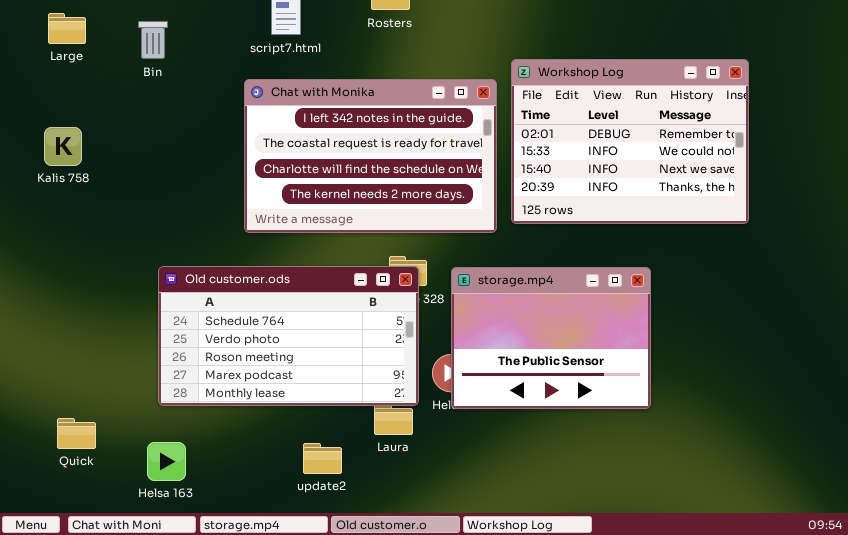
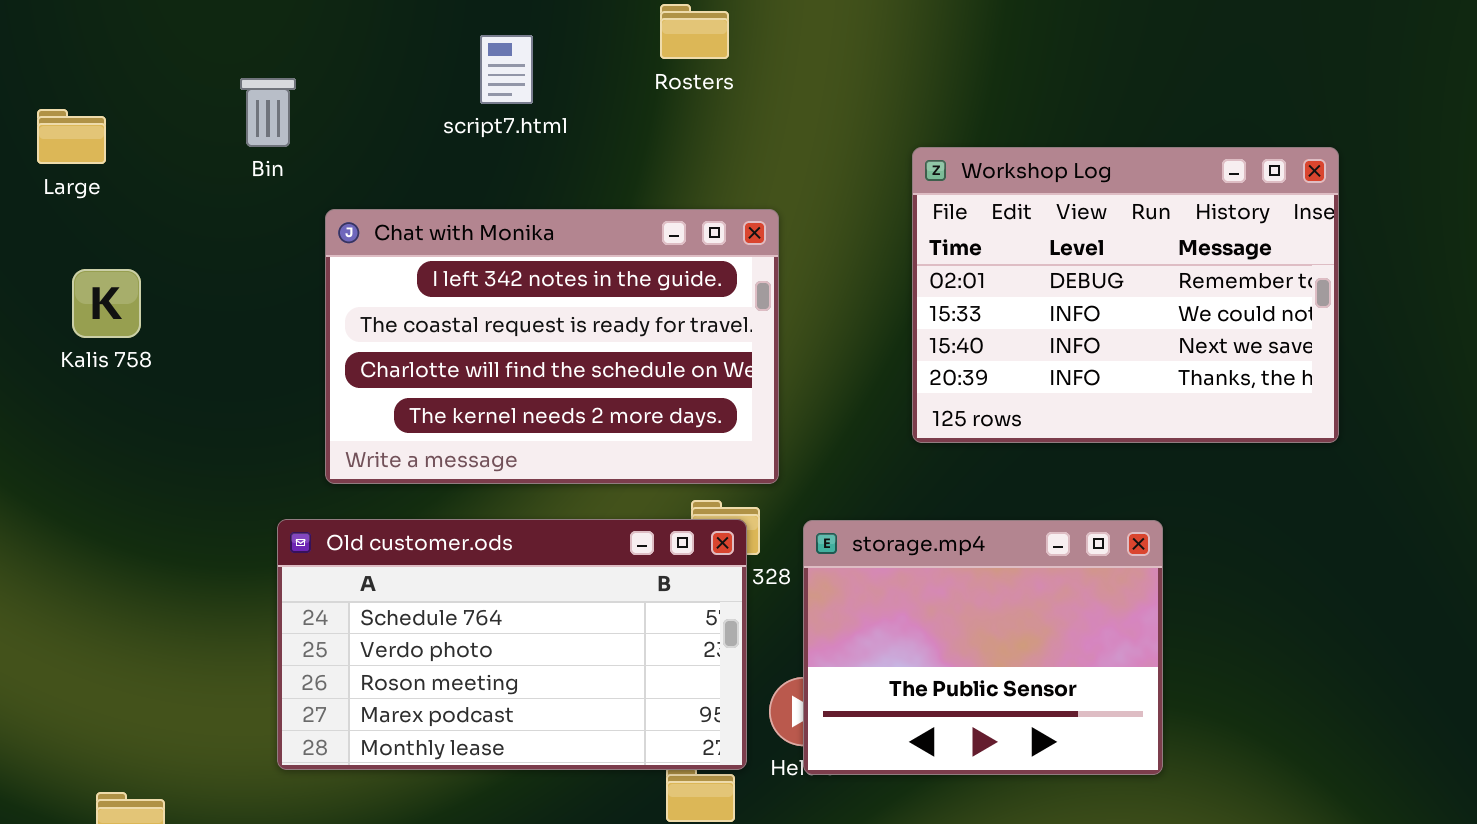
Large: [48,13,86,44] -> [37,109,106,164], moved
Chat with Monika: [244,79,497,233] -> [325,209,779,484], moved

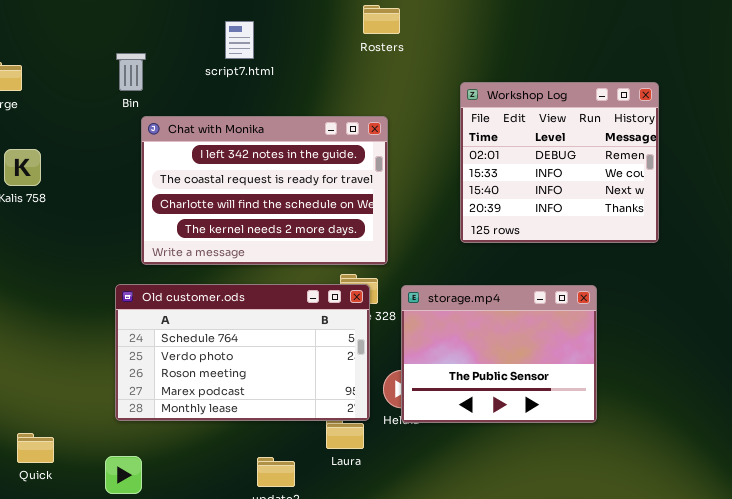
Rosters: [660,4,729,59] -> [363,5,400,34], moved
Bin: [240,78,296,147] -> [116,53,146,91], moved
Workshop Log: [912,147,1339,443] -> [460,82,659,243], resized

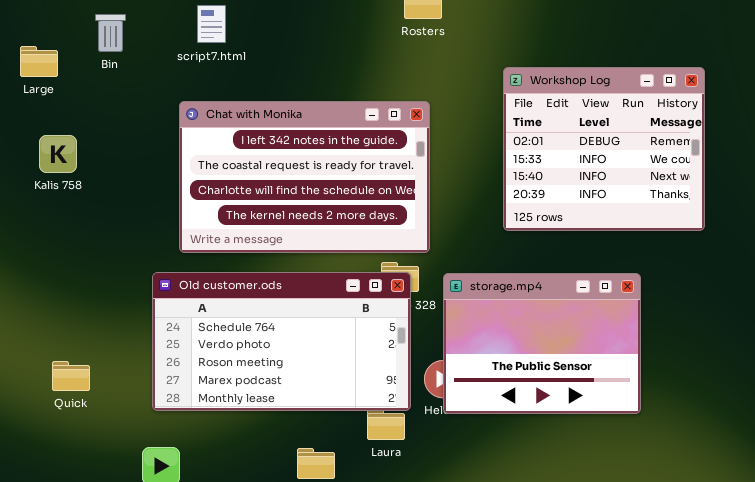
script7.html: [225,21,254,59] -> [197,5,226,43], moved
Bin: [116,53,146,91] -> [95,14,126,52], moved
Quick: [17,433,54,463] -> [52,361,90,391], moved

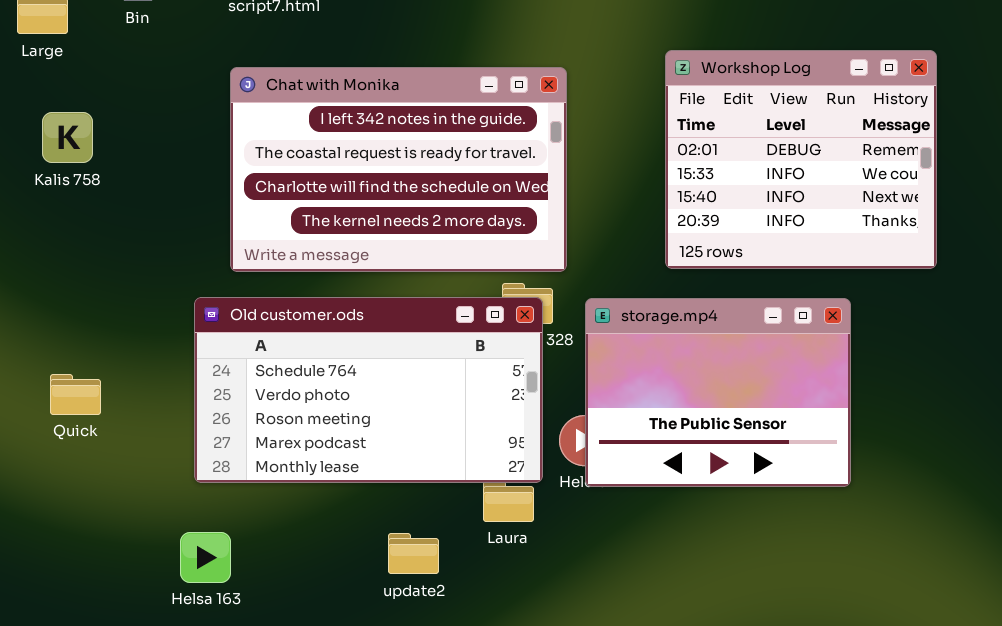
Workshop Log: [503,67,705,231] -> [665,50,937,269], moved
Quick: [52,361,90,391] -> [50,374,101,415], moved

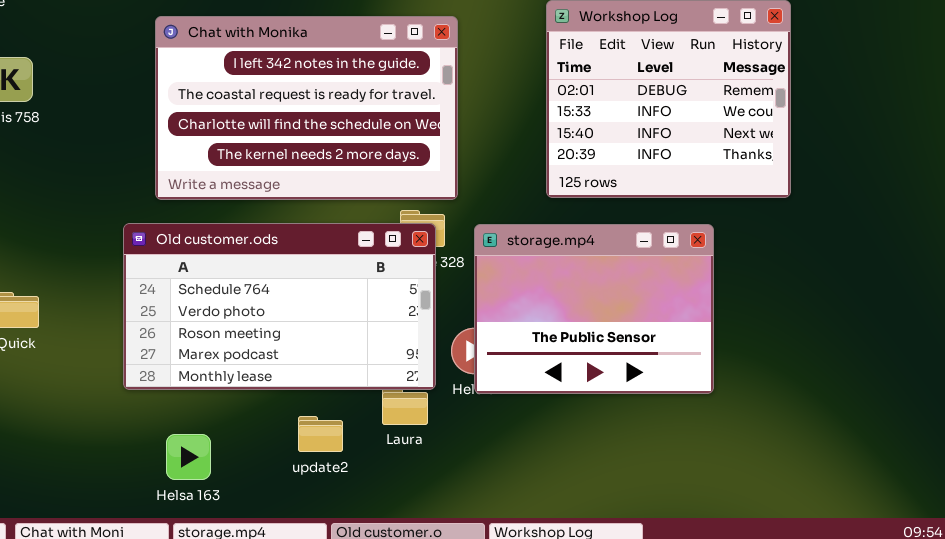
Helsa 163: [180,532,231,583] -> [166,434,211,480], moved
update2: [388,533,439,574] -> [298,416,343,452], moved

